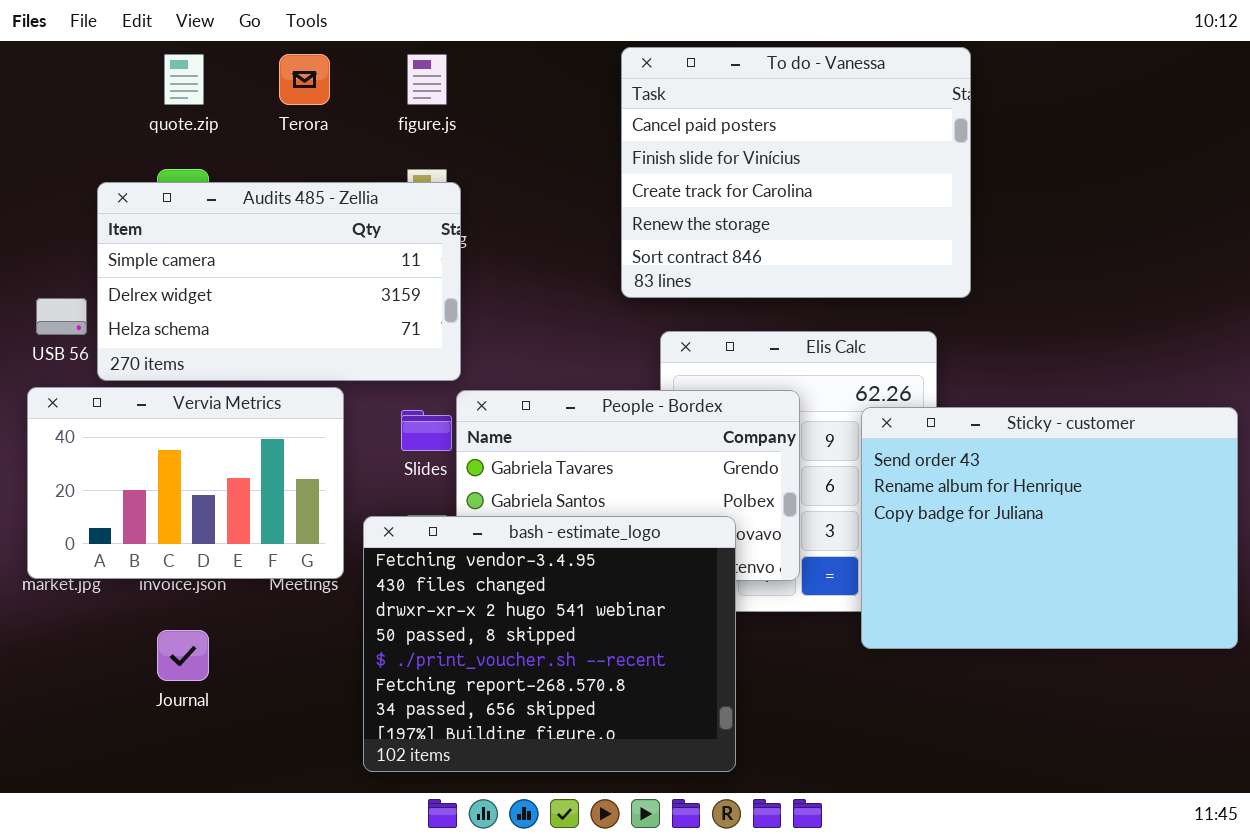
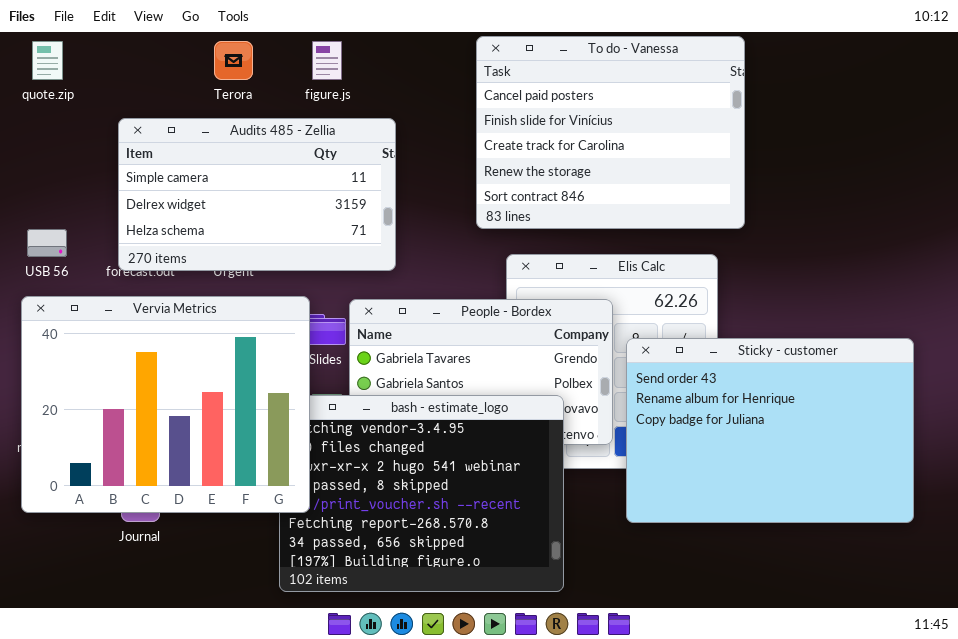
quote.zip: [164,54,204,105] -> [32,41,63,80], moved
Audits 485 - Zellia: [97,182,461,381] -> [118,118,396,271], moved
Vervia Metrics: [27,387,344,579] -> [21,296,310,513], resized
Sticky - customer: [861,407,1238,649] -> [626,338,914,523], moved

